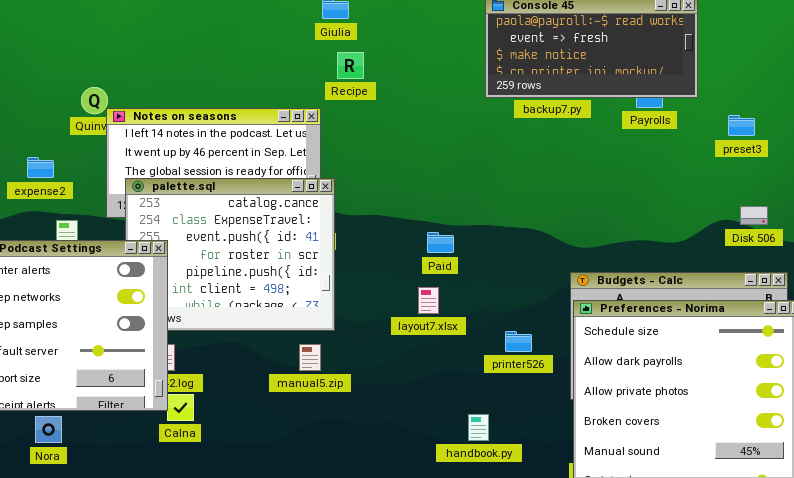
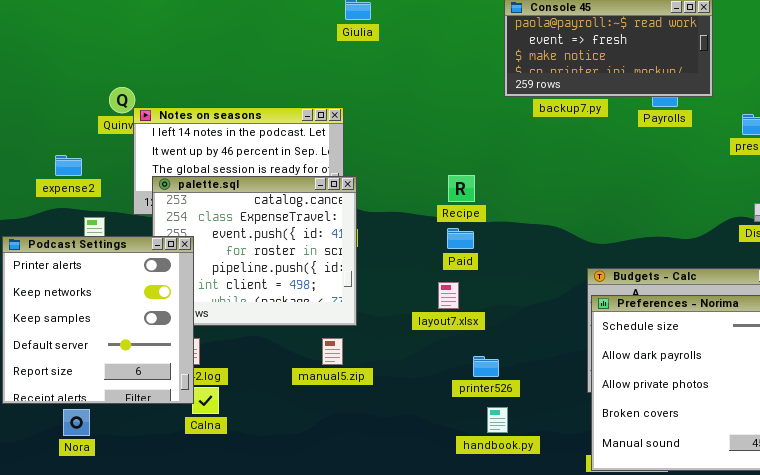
Recipe: [337,52,364,79] -> [448,175,475,202], moved
printer526: [505,331,532,352] -> [473,356,499,377], moved

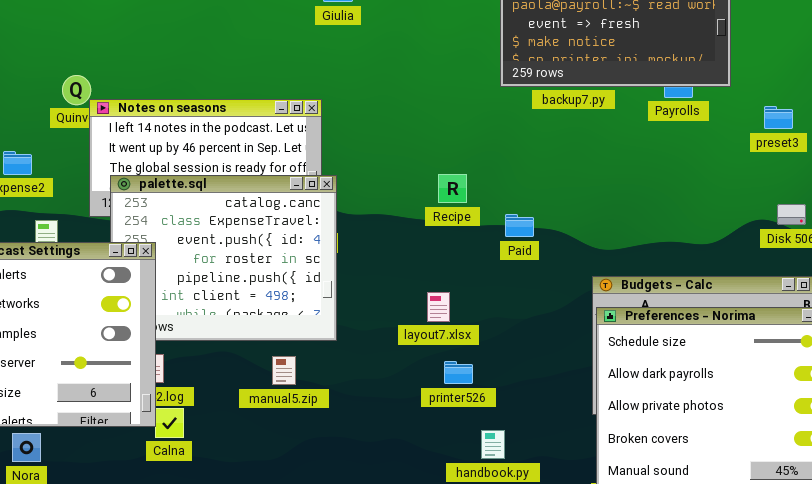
Paid: [447,228,474,249] -> [505,214,534,237], moved
manual5.zip: [322,338,343,365] -> [272,356,296,385], moved
printer526: [473,356,499,377] -> [444,361,473,384], moved

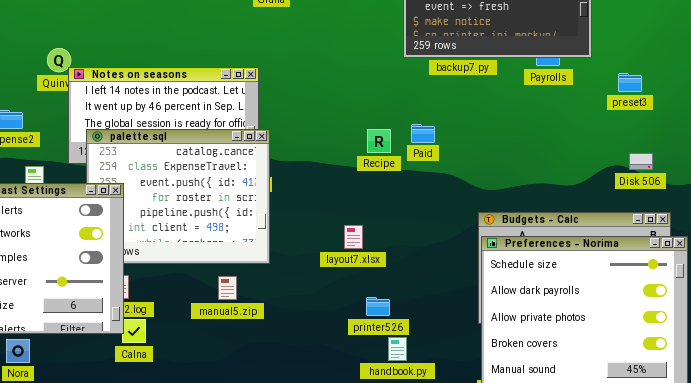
Recipe: [438,174,467,203] -> [367,129,391,153], moved
Paid: [505,214,534,237] -> [411,124,435,143], moved
printer526: [444,361,473,384] -> [366,297,390,316], moved

